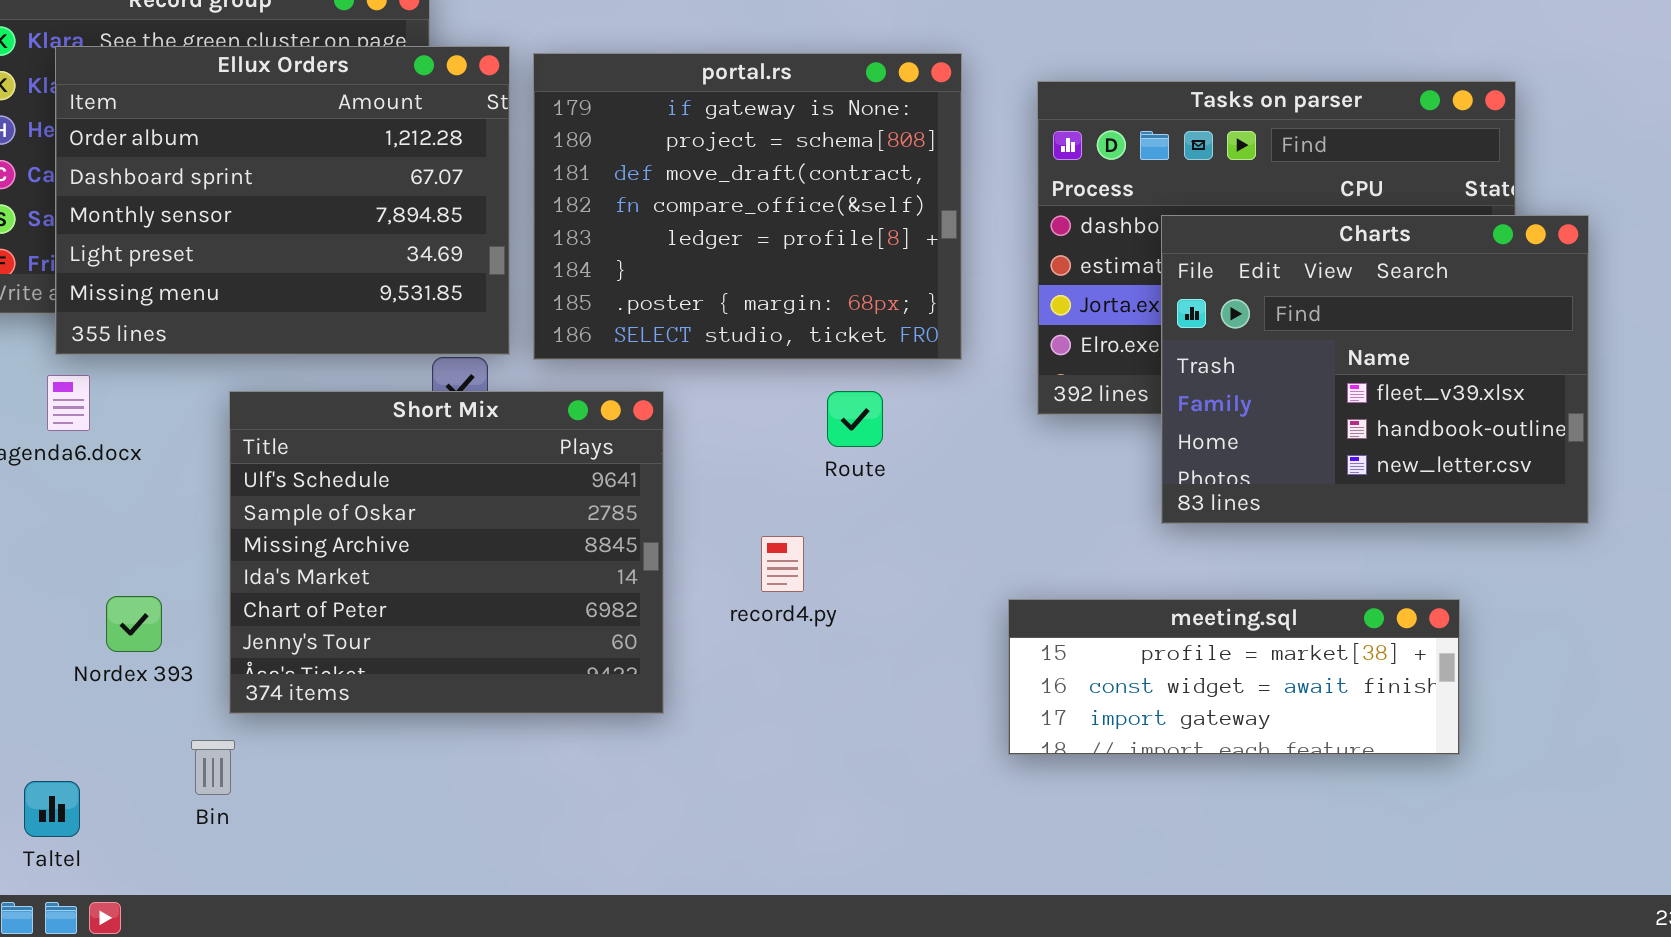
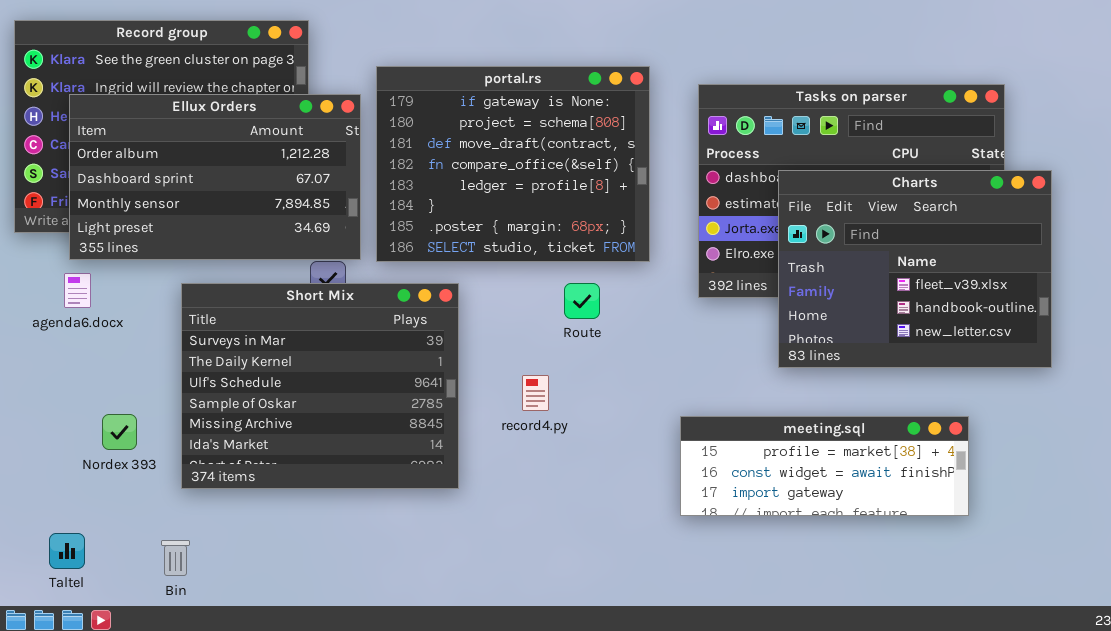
Ellux Orders: [55,46,510,355] -> [69,94,361,260], resized
Short Mix: [229,391,664,714] -> [181,283,459,489], scrolled up 2 rows
Bin: [191,740,235,795] -> [161,540,190,576], moved

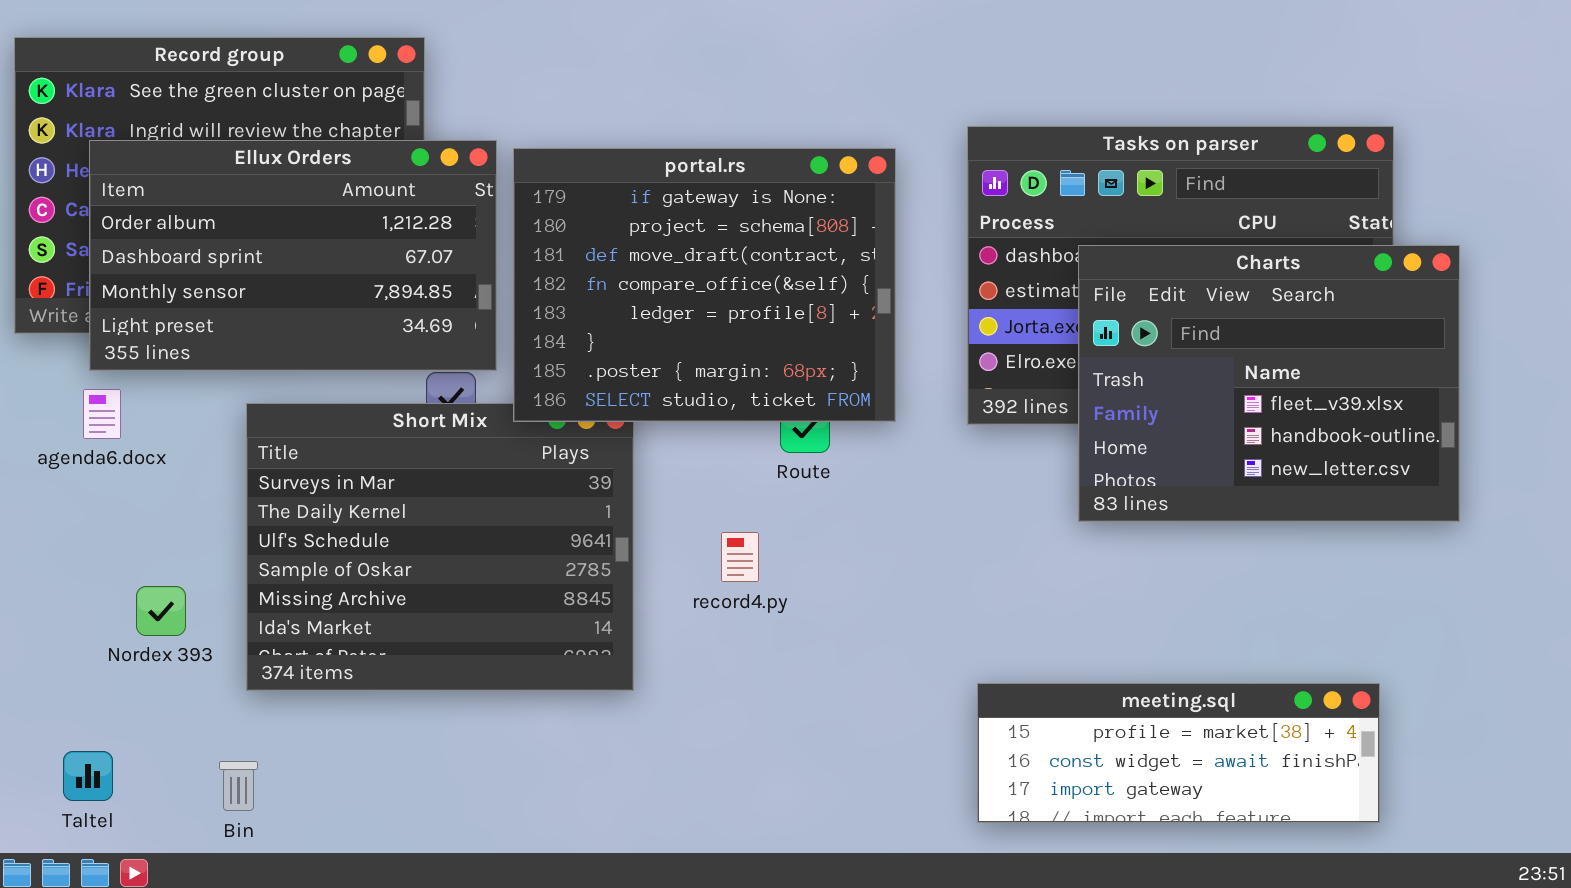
portal.rs: [376,66,650,262] -> [513,148,896,422], moved
meeting.sql: [680,416,969,516] -> [977,683,1380,823], moved

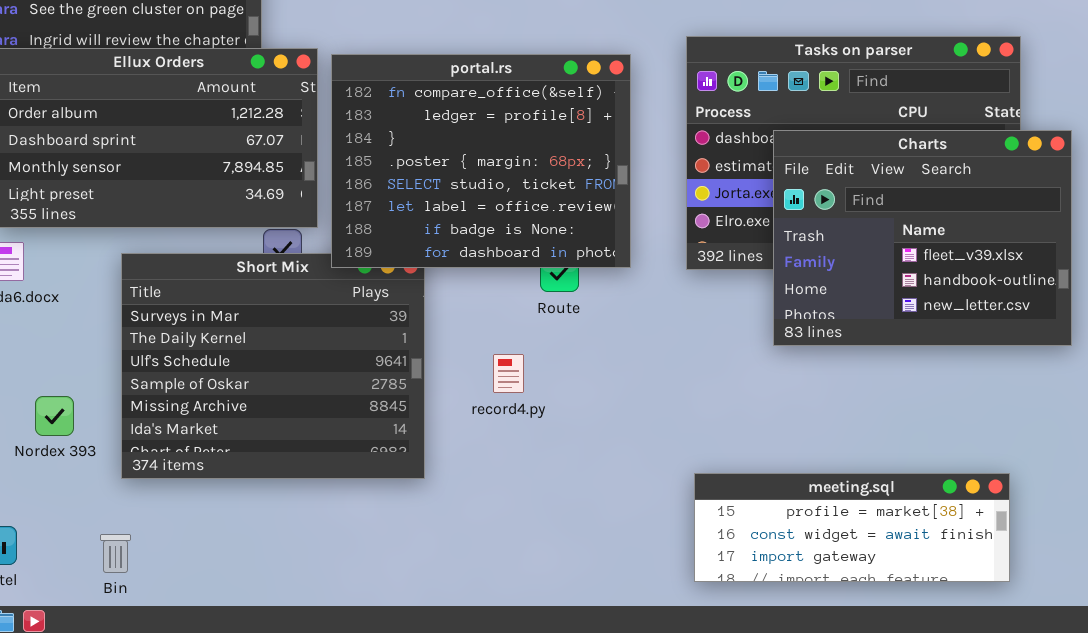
portal.rs: [513,148,896,422] -> [331,54,631,268], scrolled down 3 rows

